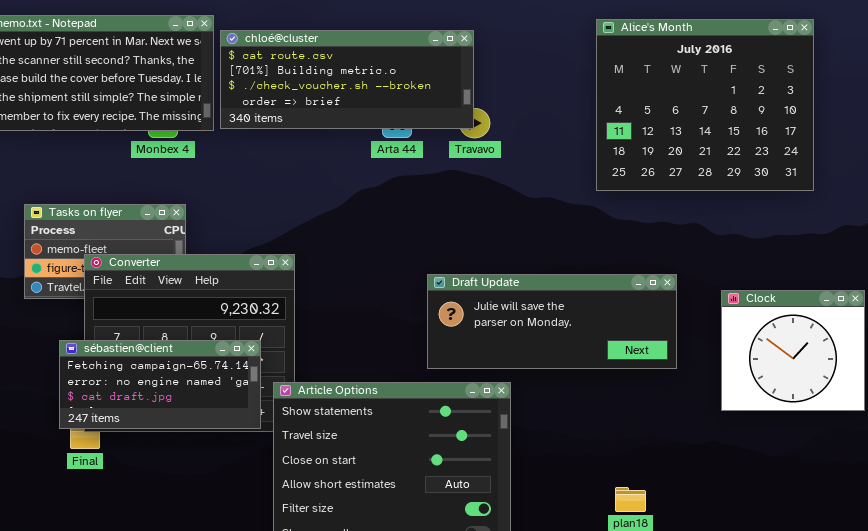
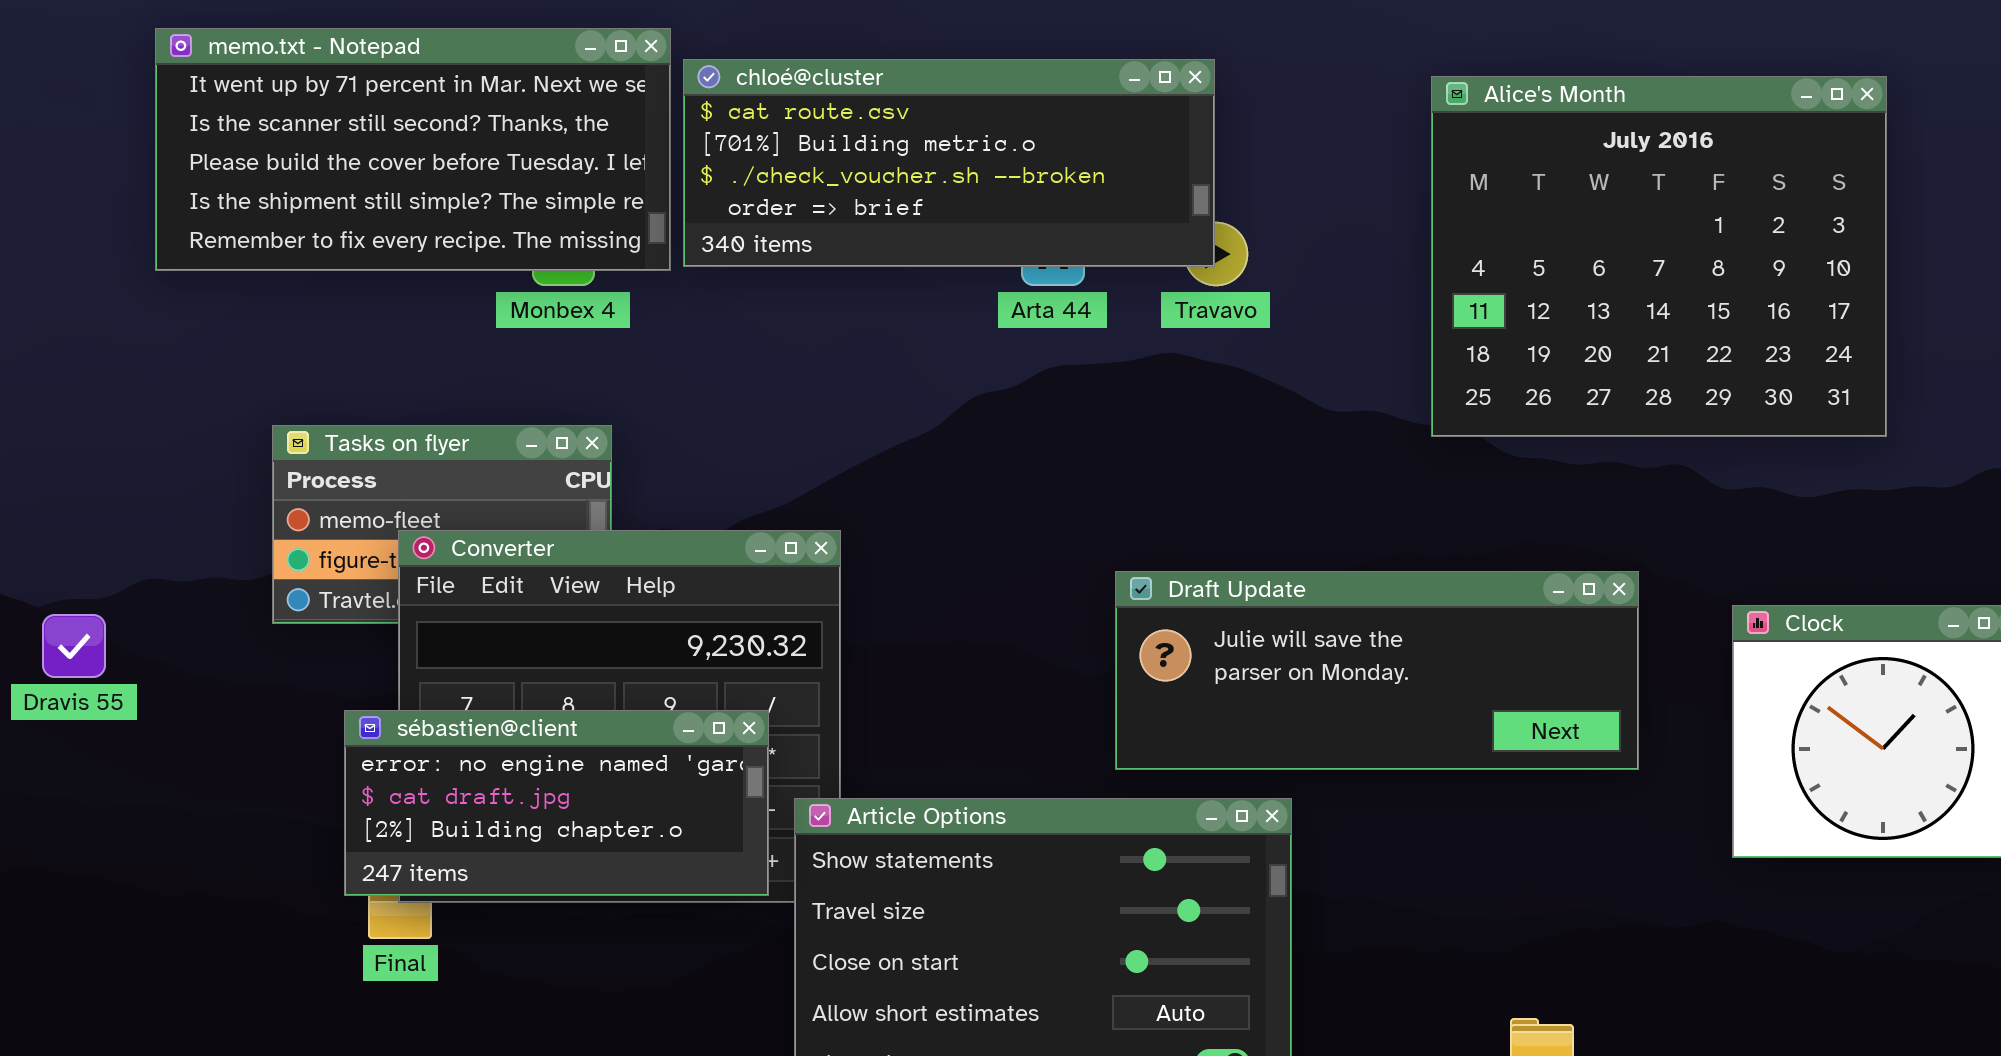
Alice's Month: [596,19,814,191] -> [1431,76,1887,437], moved
sébastien@client: [59,340,261,429] -> [344,710,769,896], scrolled down 1 row

